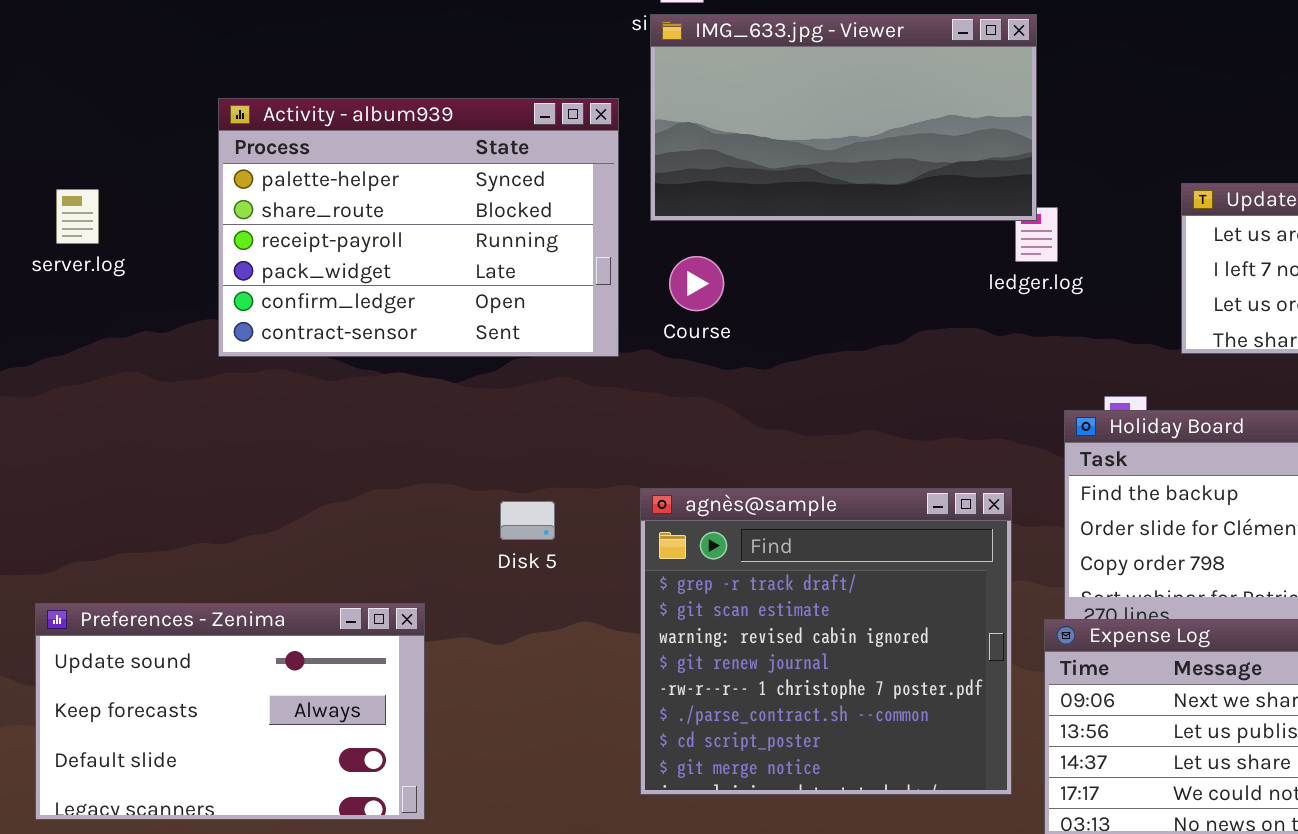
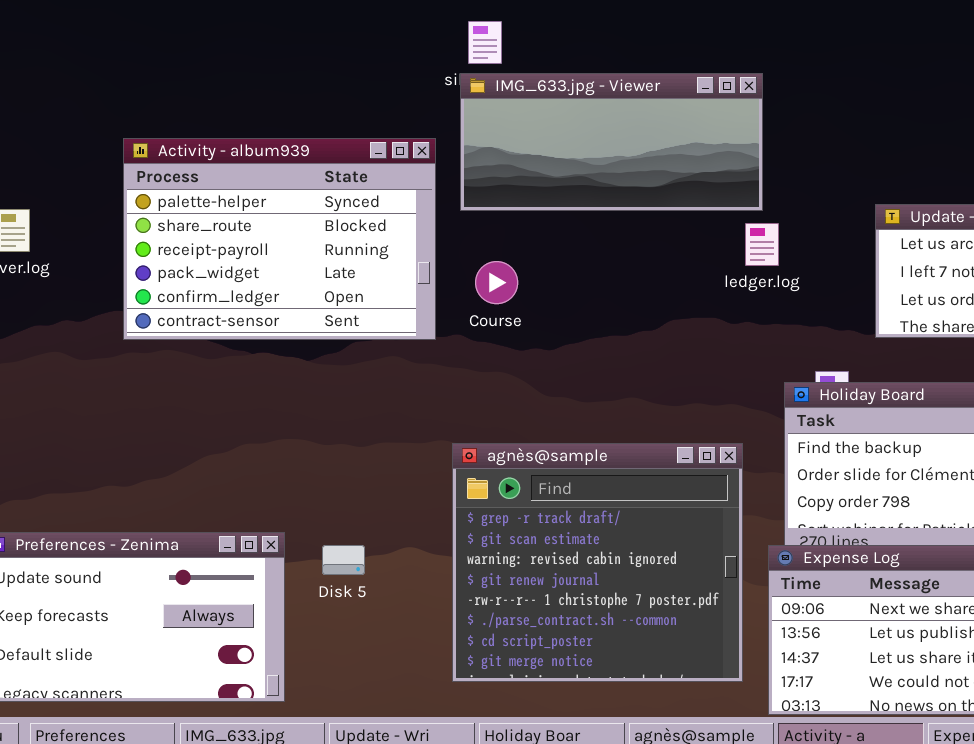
IMG_633.jpg - Viewer: [650,14,1037,221] -> [460,73,763,211], resized
Disk 5: [500,501,555,540] -> [322,545,365,575], moved

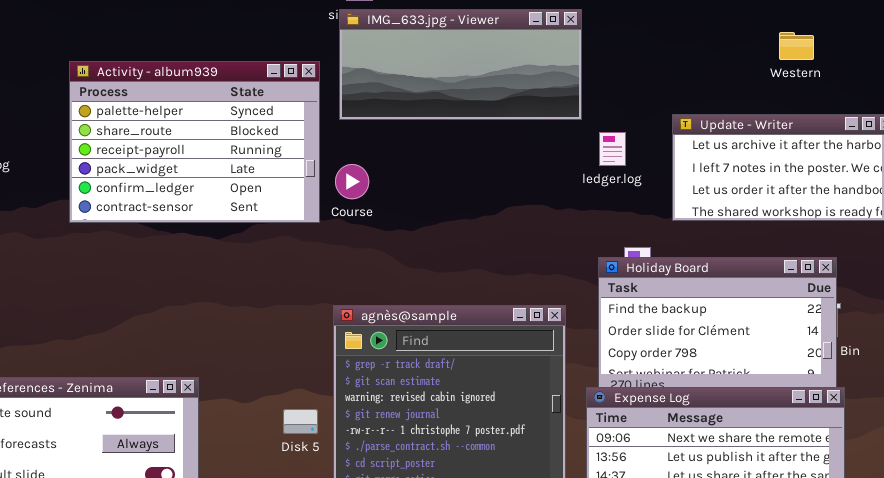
ledger.log: [745,223,779,266] -> [599,132,626,166], moved
Course: [475,261,518,304] -> [335,164,369,199], moved
Disk 5: [322,545,365,575] -> [283,409,318,434], moved

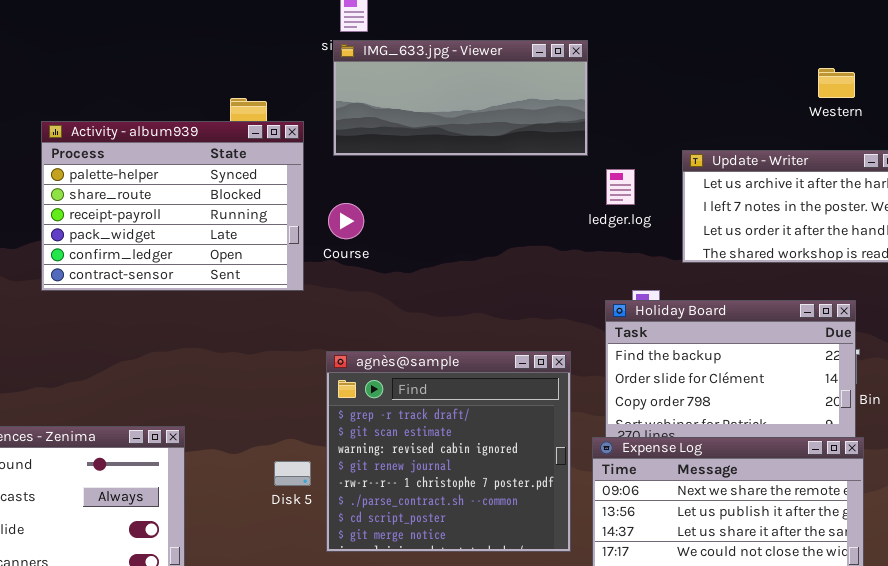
Western: [779,32,814,60] -> [818,68,855,98], moved
Activity - album939: [69,61,320,223] -> [41,121,304,291], moved

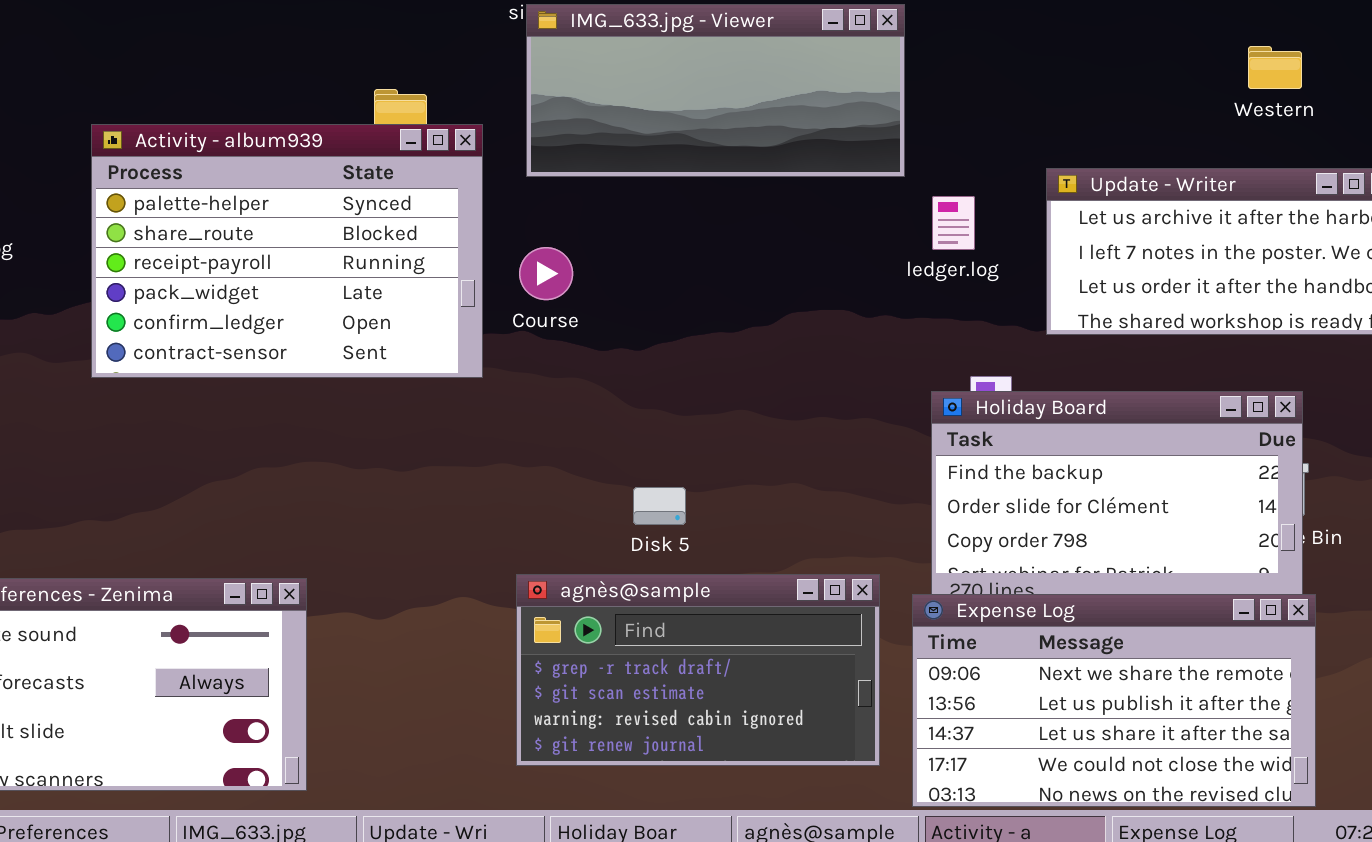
agnès@sample: [326,351,571,552] -> [516,574,880,766], resized
Disk 5: [274,461,311,486] -> [633,487,686,525], moved

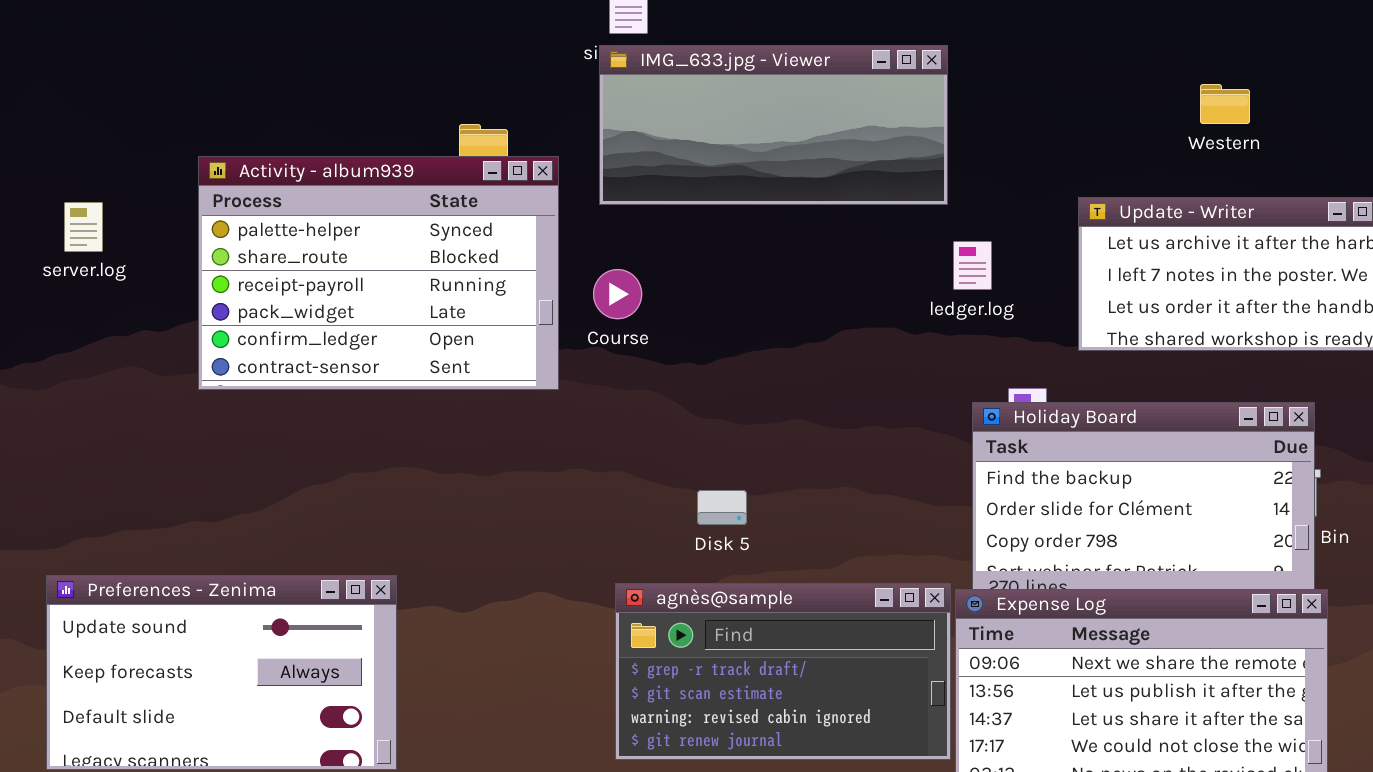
Western: [1248,46,1302,89] -> [1200,84,1250,124], moved
ledger.log: [932,196,975,250] -> [953,241,992,290], moved
agnès@sample: [516,574,880,766] -> [615,583,951,760], moved

